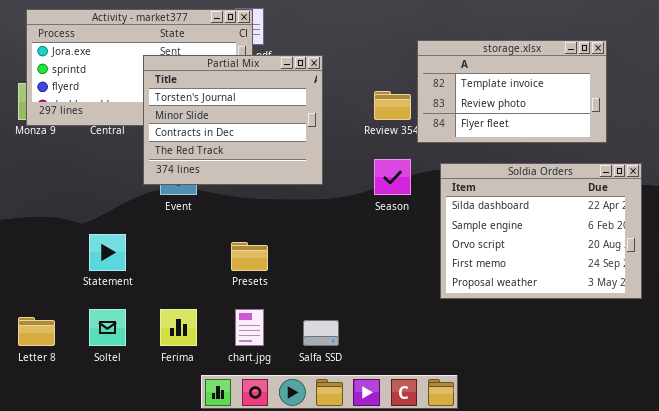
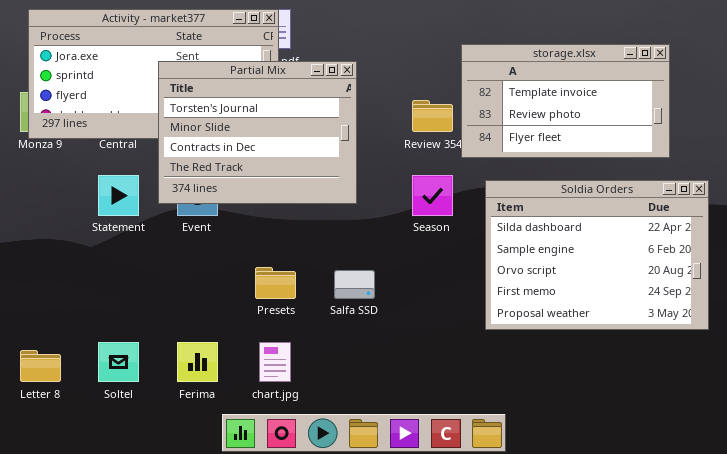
Statement: [89,234,126,271] -> [98,175,139,216], moved
Salfa SSD: [303,320,339,346] -> [334,270,375,299], moved

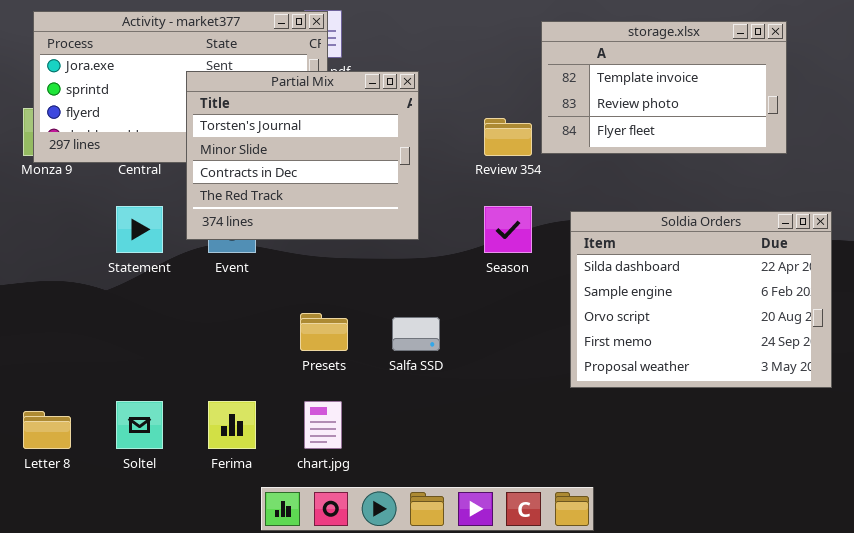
storage.xlsx: [461,44,670,158] -> [541,21,787,154], moved

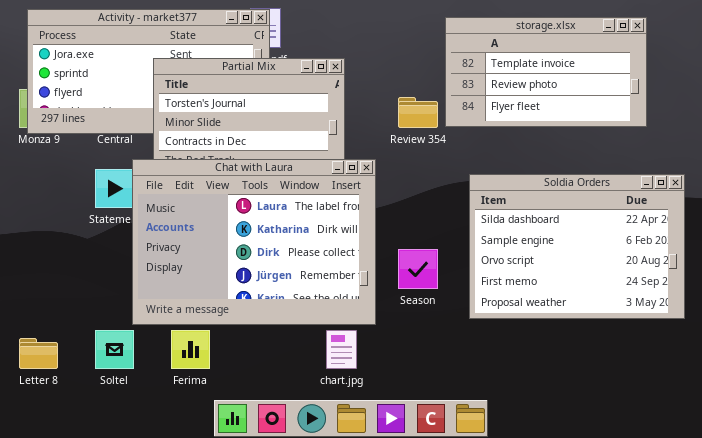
Chat with Laura: none -> [132,159,376,325], opened
Season: [484,206,532,253] -> [398,249,438,289], moved
chart.jpg: [304,401,342,449] -> [326,330,357,369], moved

